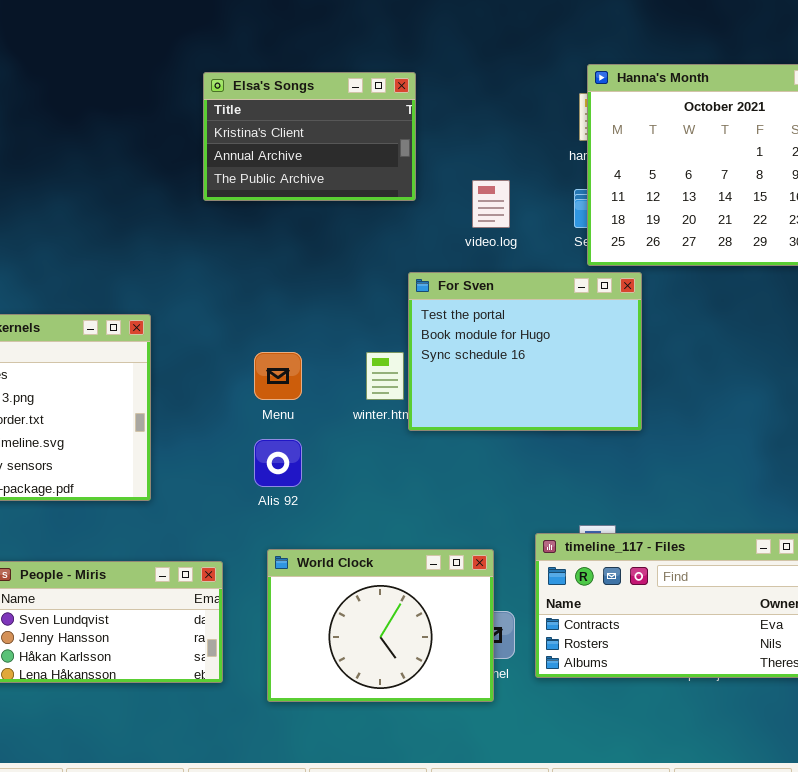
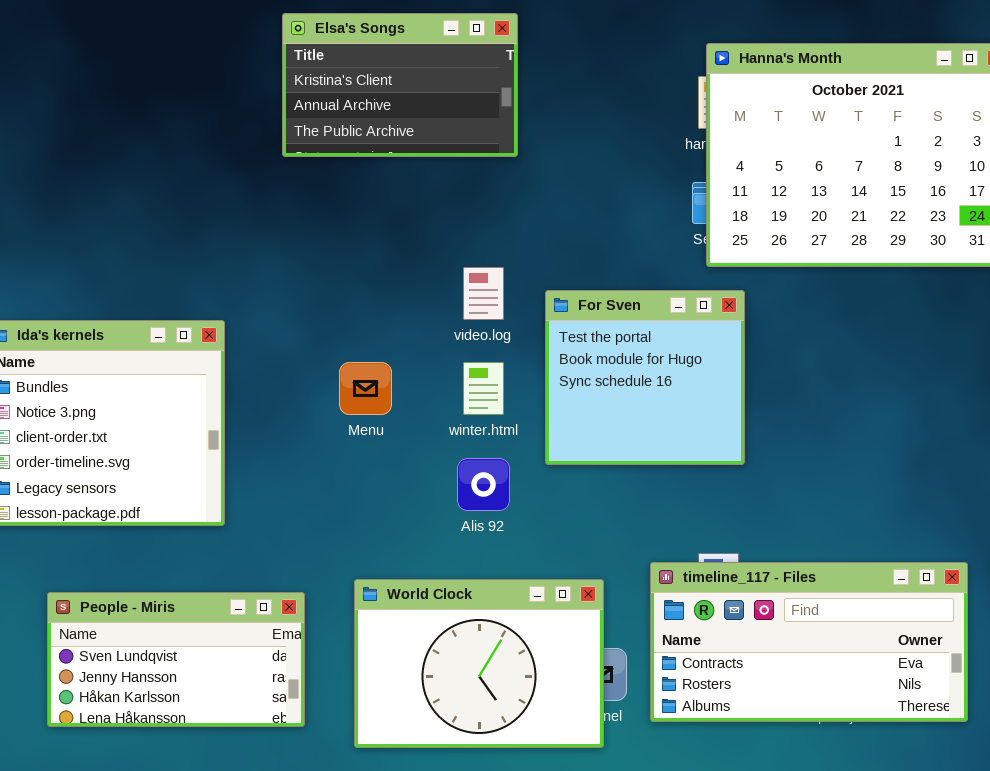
Elsa's Songs: [203,72,416,201] -> [282,13,518,157], moved
video.log: [472,180,510,228] -> [463,267,504,320], moved
For Sven: [408,272,642,431] -> [545,290,745,465], moved, resized
Alis 92: [254,439,302,487] -> [457,458,510,511], moved

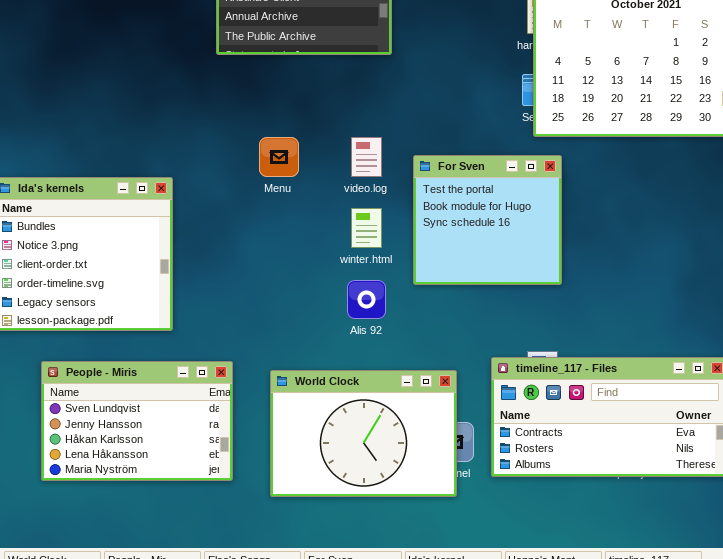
Menu: [339,362,392,415] -> [259,137,299,177], moved
People - Miris: [47,592,305,727] -> [41,361,233,481], resized

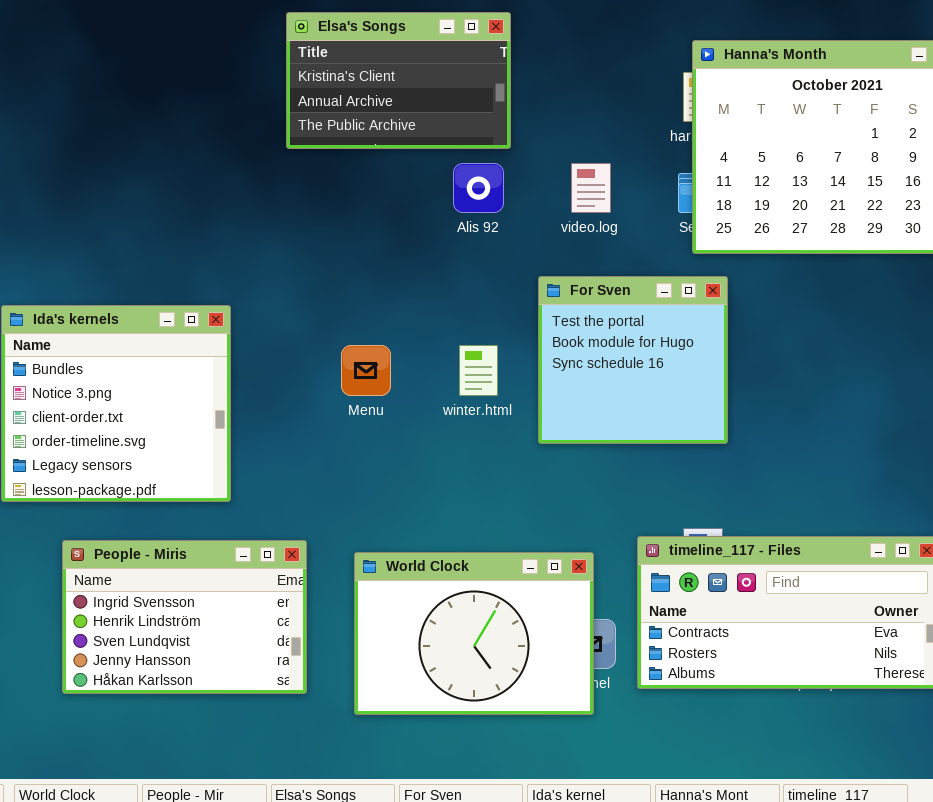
Menu: [259,137,299,177] -> [341,345,391,396], moved
video.log: [351,137,382,177] -> [571,163,611,213], moved
Alis 92: [347,280,386,319] -> [453,163,504,213], moved
People - Miris: [41,361,233,481] -> [62,540,307,694], scrolled up 2 rows

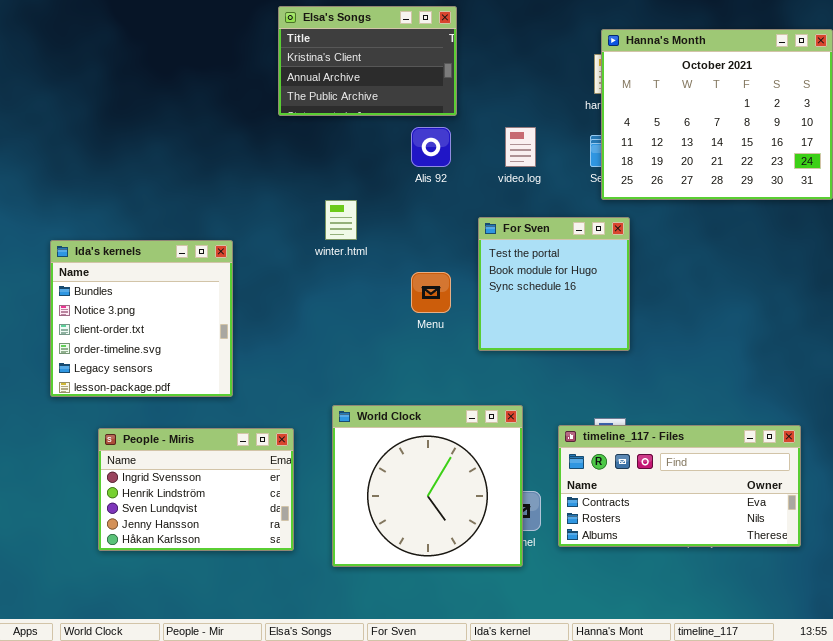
Menu: [341,345,391,396] -> [411,272,451,313], moved
winter.html: [459,345,498,396] -> [325,200,357,240], moved
World Clock: [354,552,594,715] -> [332,405,523,567], resized

